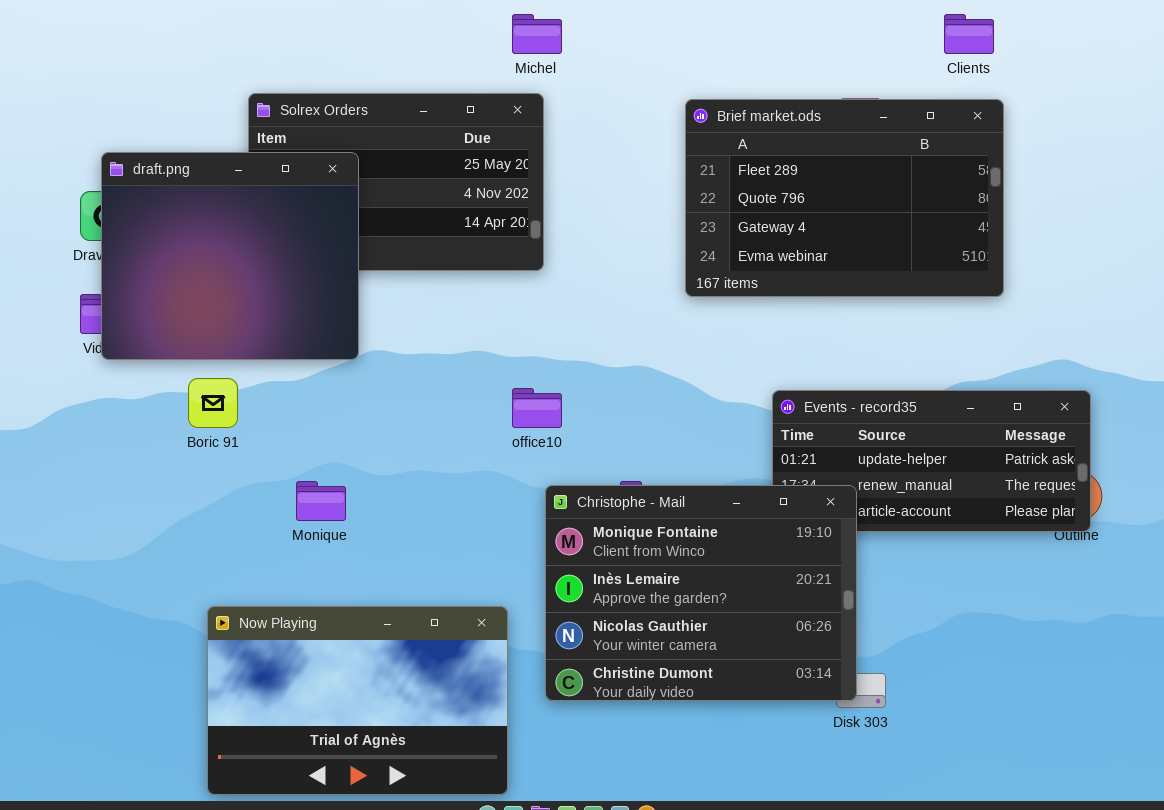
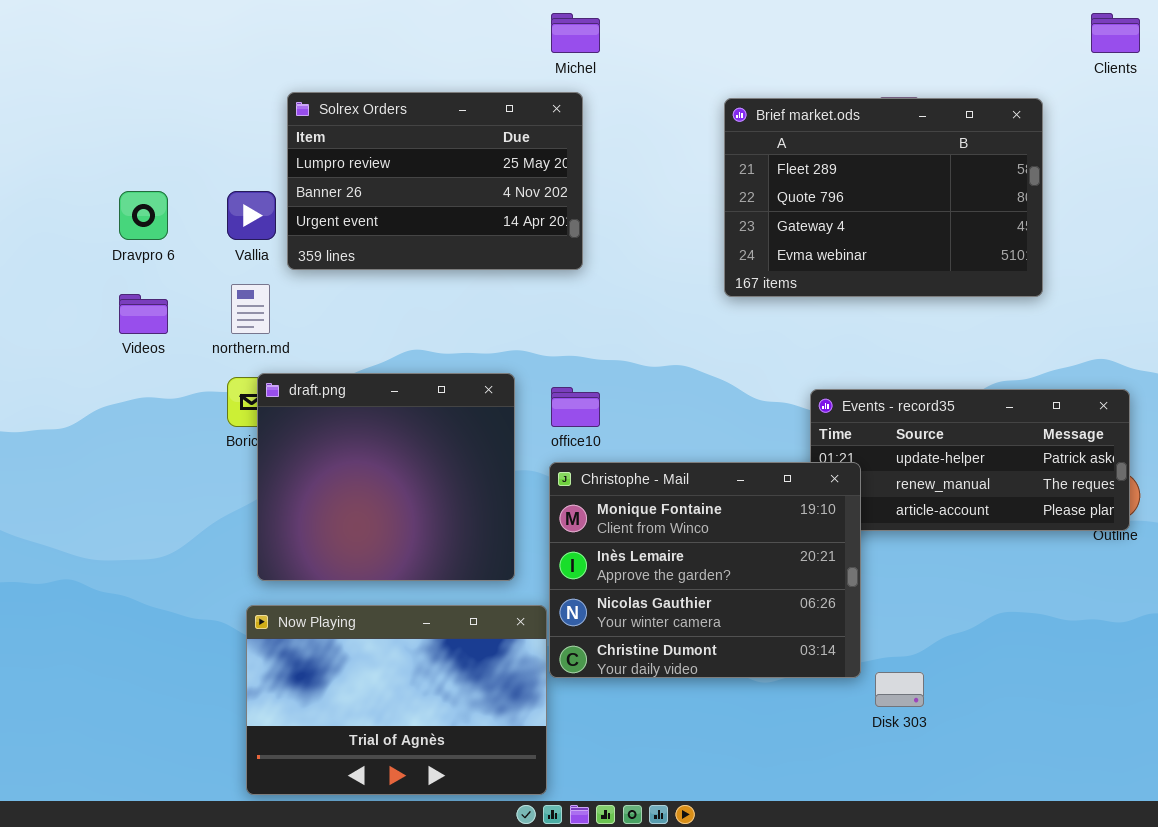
Clients: [944,14,994,54] -> [1091,13,1140,53], moved
draft.png: [101,152,359,360] -> [257,373,515,581], moved
Christophe - Mail: [545,485,857,701] -> [549,462,861,678], moved

